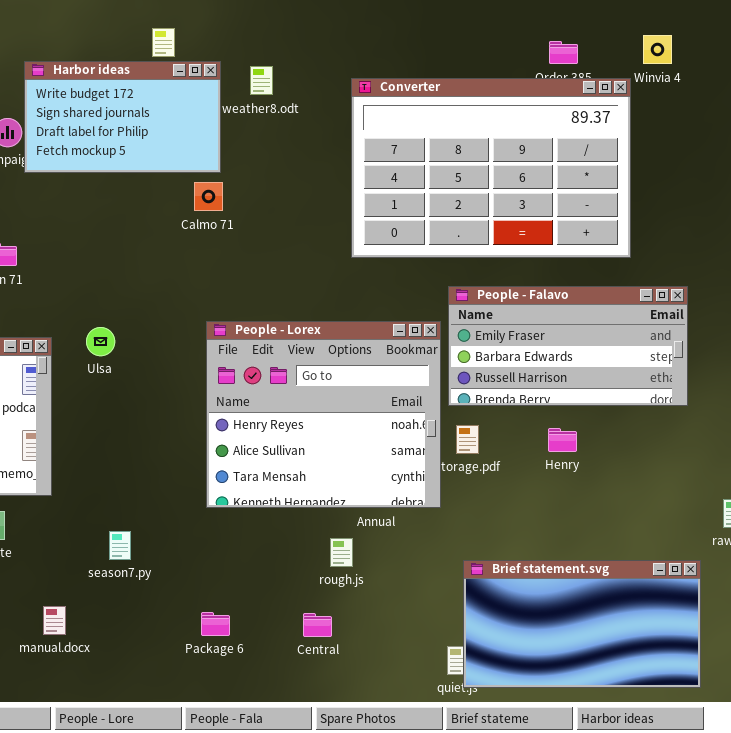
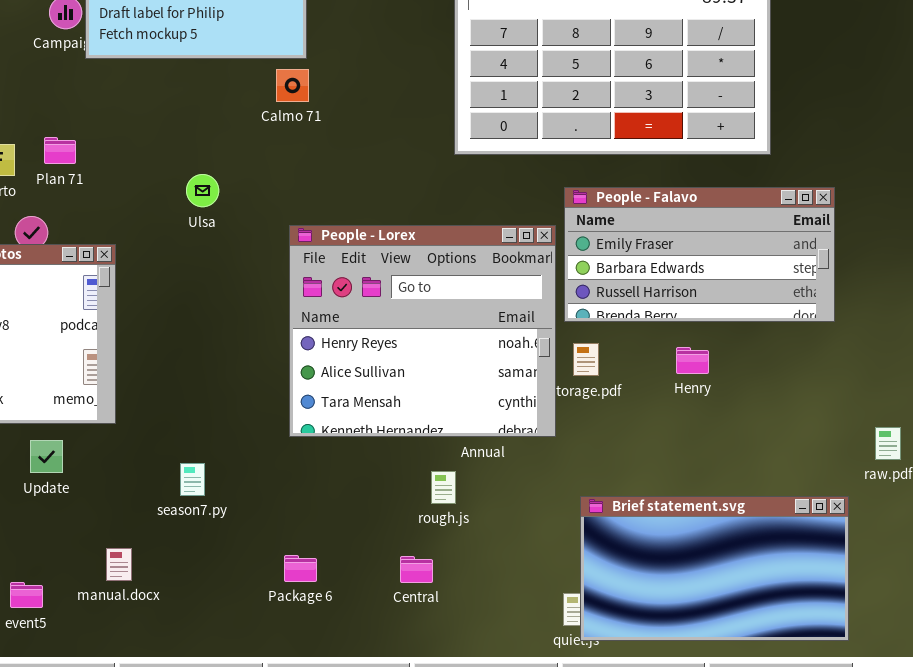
Ulsa: [86,327,115,356] -> [186,174,219,207], moved

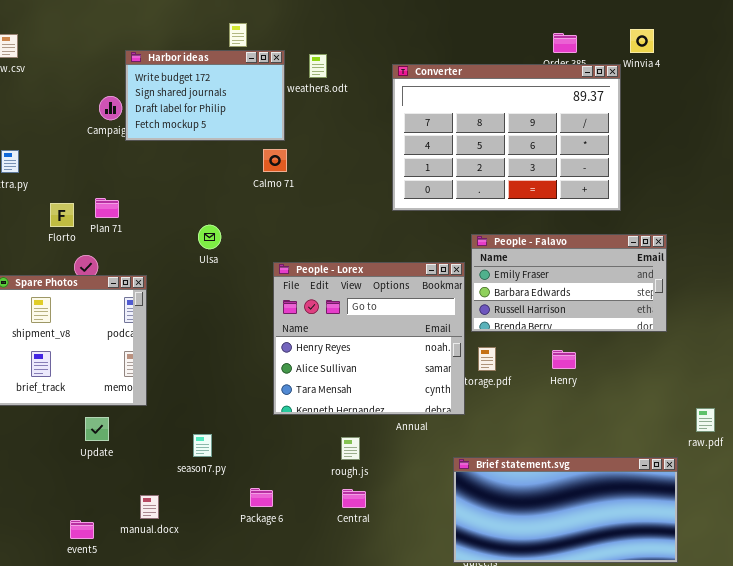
rough.js: [431,471,456,504] -> [341,437,360,460], moved
Brief statement.svg: [580,496,849,641] -> [453,457,678,563], resized
Package 6: [284,555,317,582] -> [250,488,273,507], moved
Central: [400,556,433,583] -> [342,489,366,508], moved

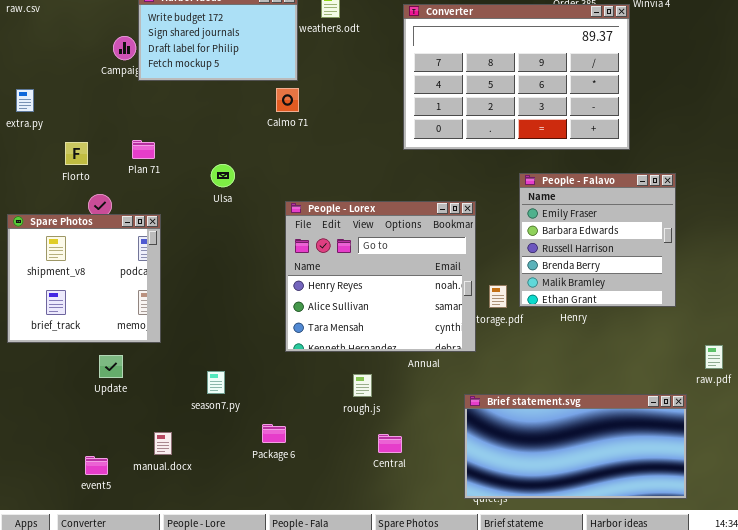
Plan 71: [95,198,119,218] -> [132,140,155,159], moved
People - Falavo: [471,234,667,332] -> [519,173,676,307], resized
Central: [342,489,366,508] -> [378,434,402,453], moved

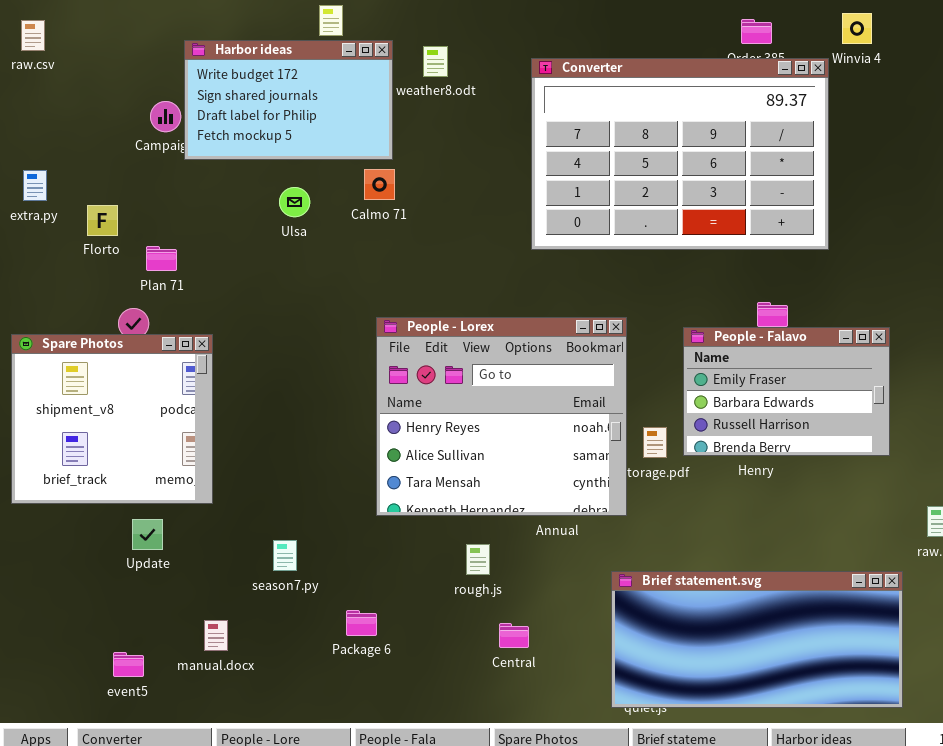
Plan 71: [132,140,155,159] -> [146,246,177,271], moved
Florto: [65,142,88,165] -> [87,205,118,236], moved
Ulsa: [211,164,235,187] -> [279,187,310,217], moved
People - Falavo: [519,173,676,307] -> [683,327,890,456], resized

